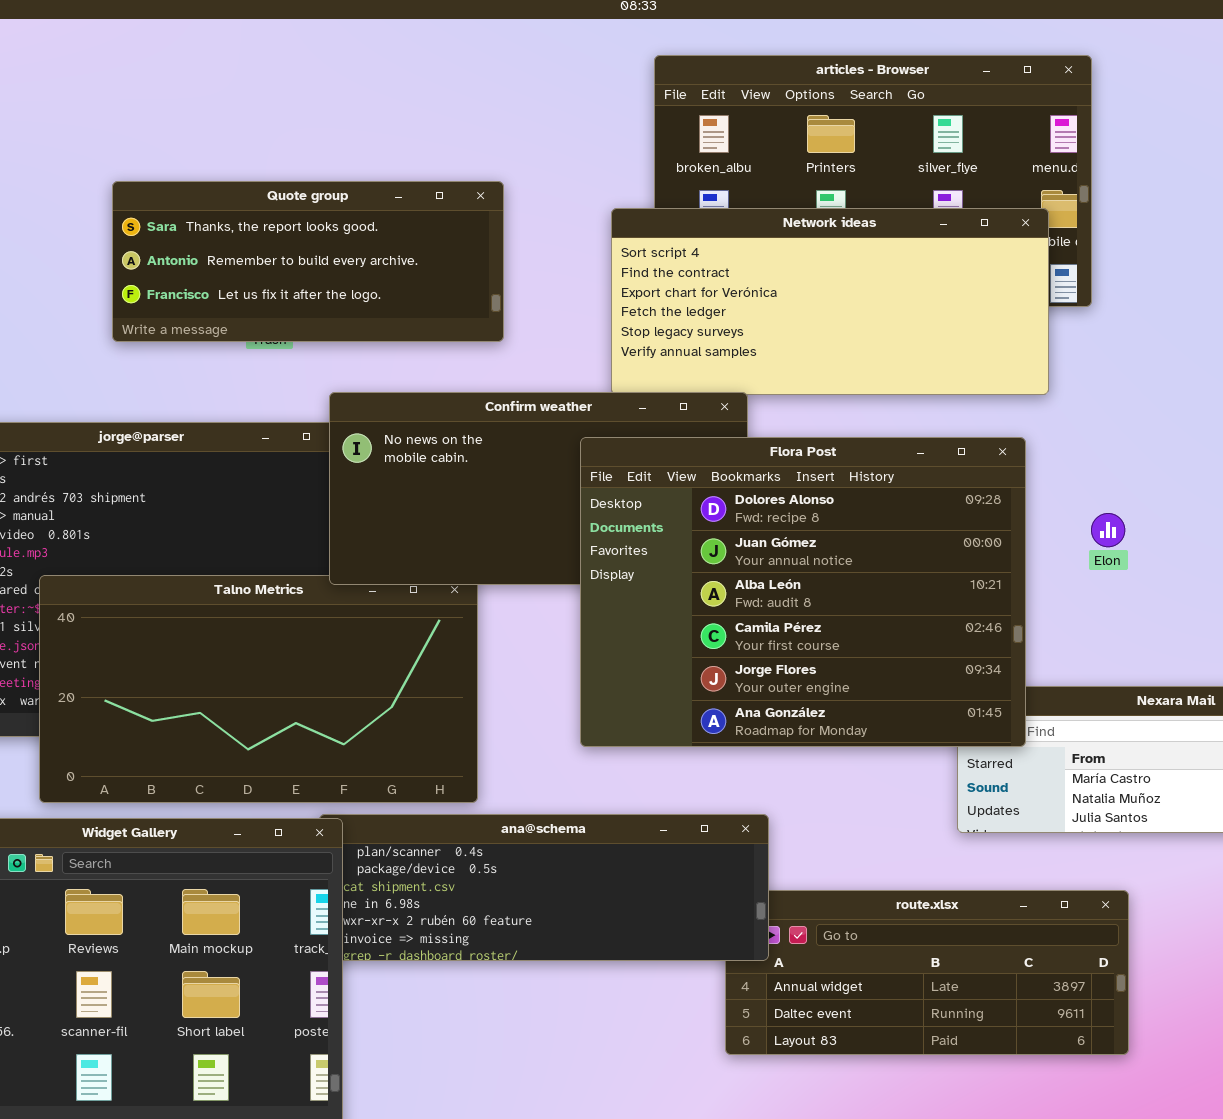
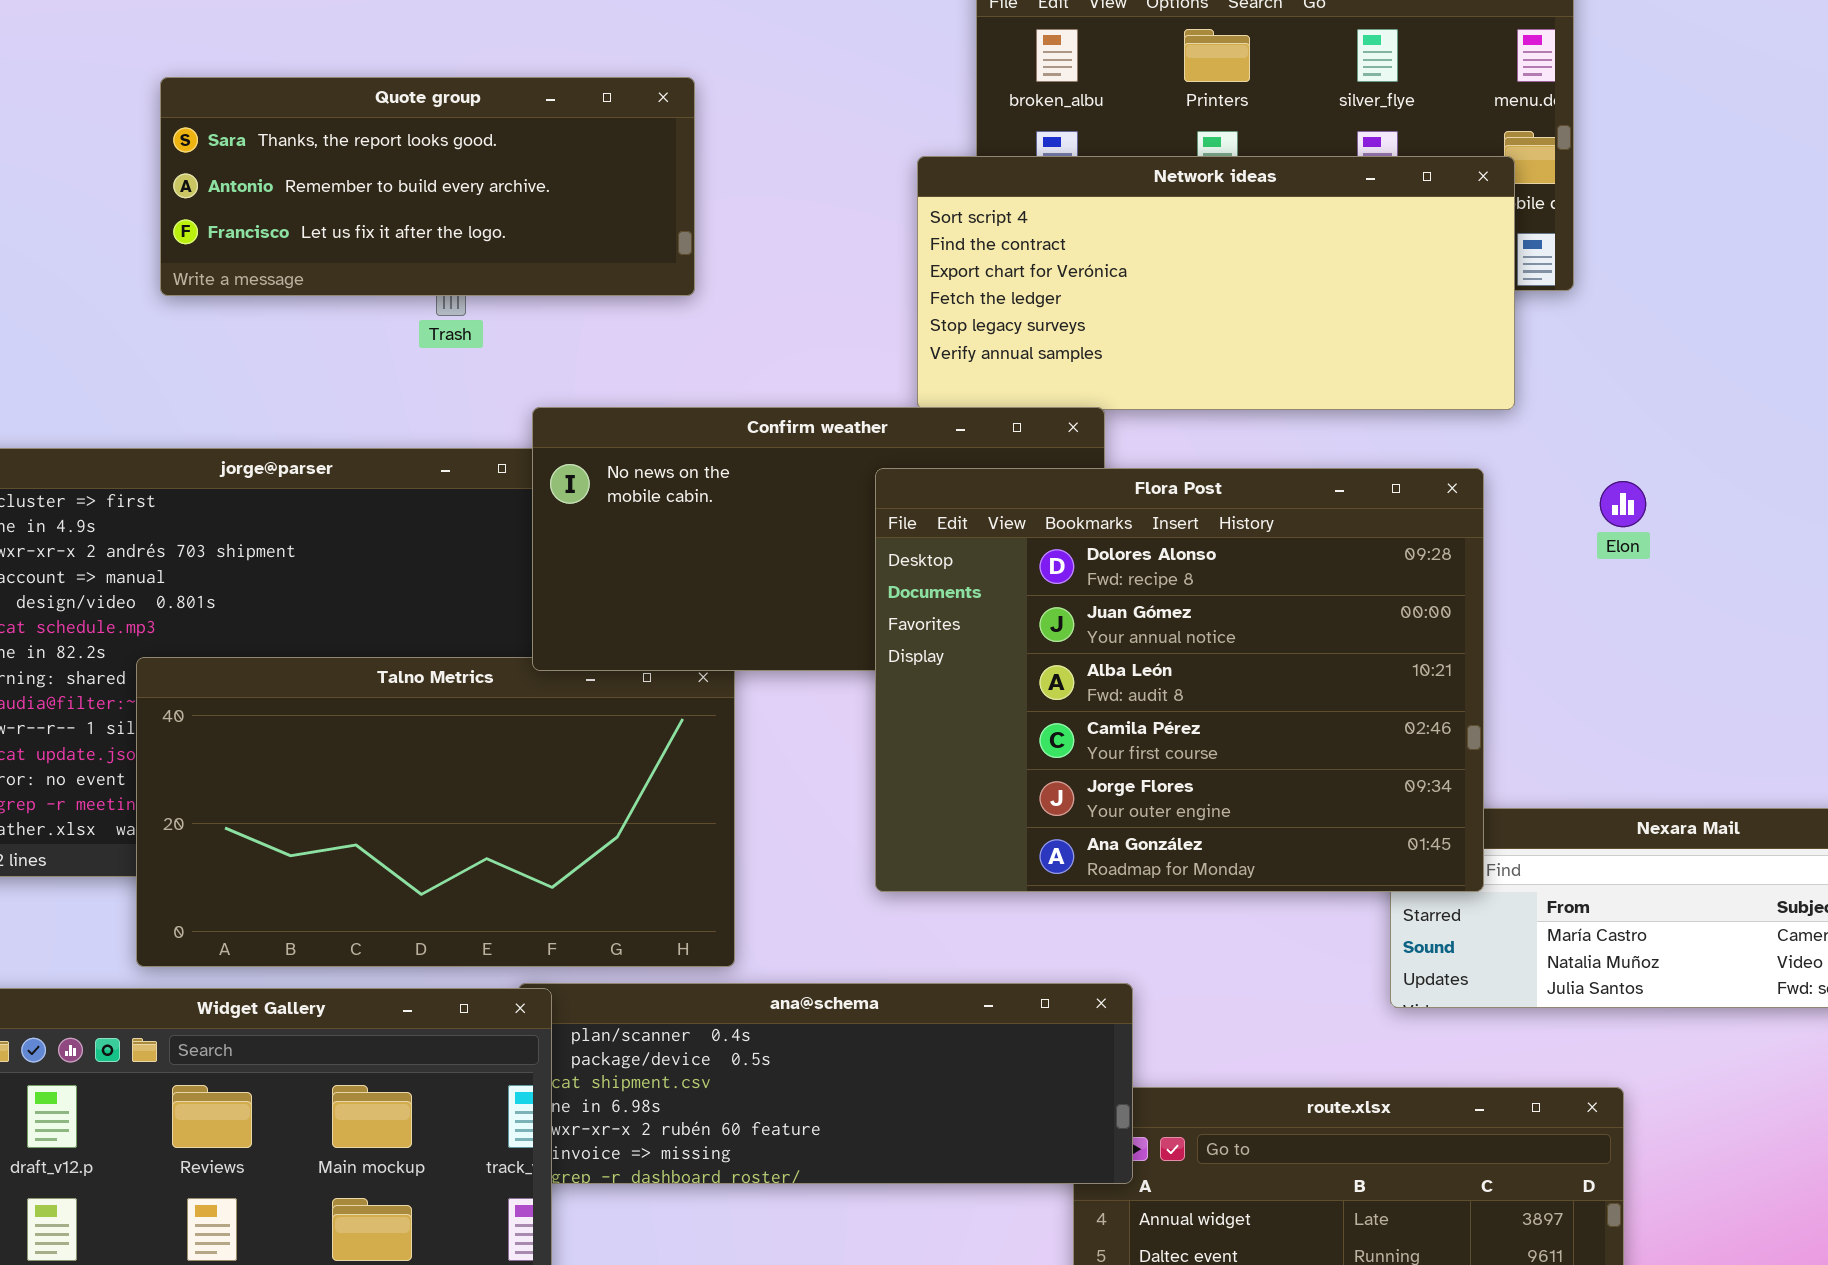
Quote group: [112,181,504,342] -> [160,77,695,296], moved
Elon: [1091,513,1125,547] -> [1600,481,1646,527], moved

